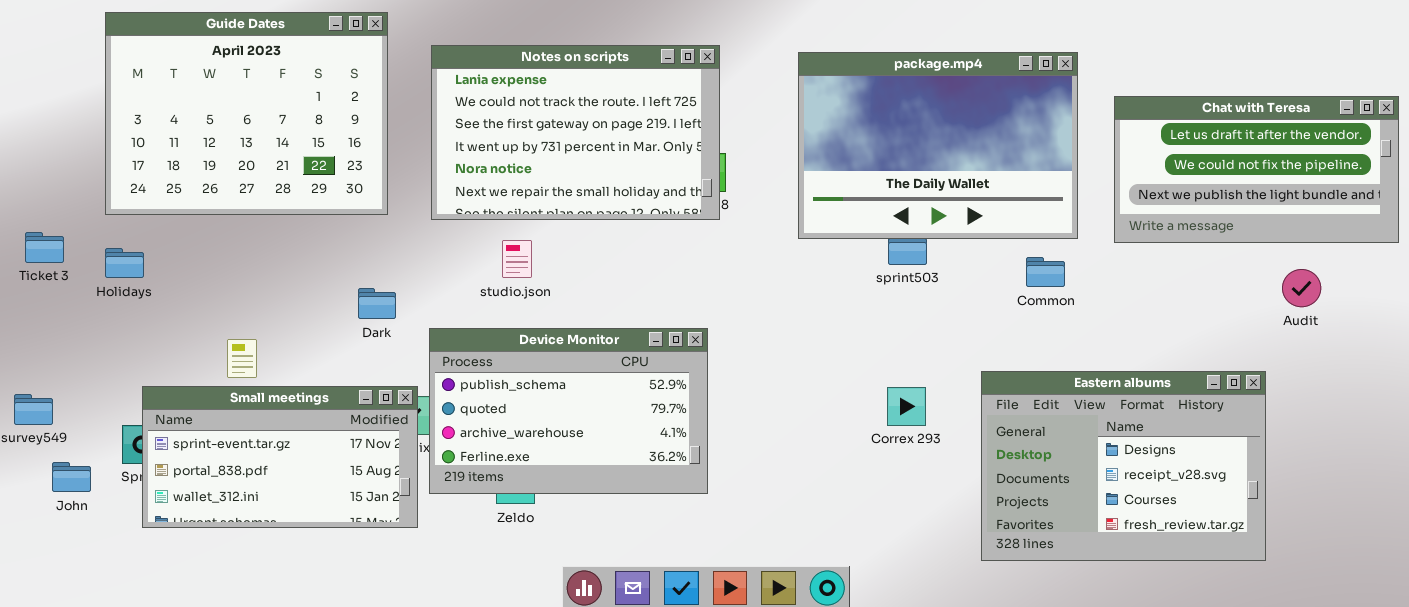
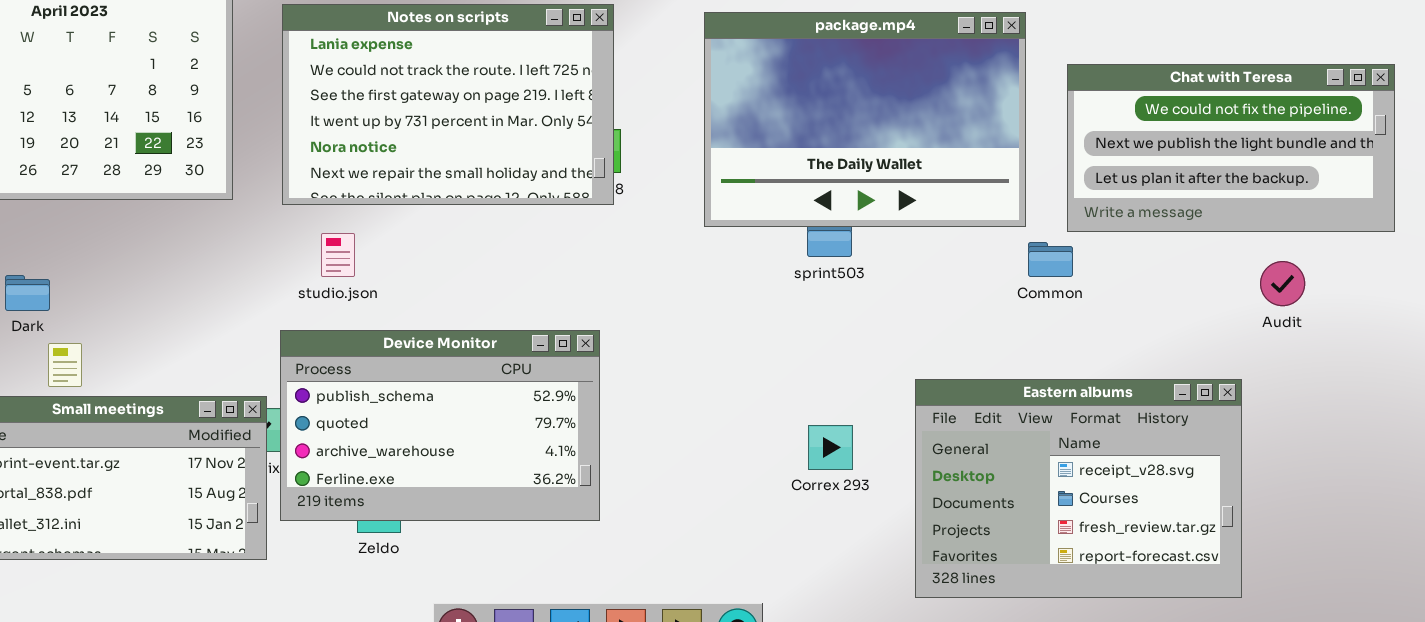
Chat with Teresa: [1114,96,1399,243] -> [1067,64,1395,232], scrolled down 1 row
studio.json: [502,240,532,278] -> [321,233,355,277], moved
Common: [1026,257,1065,287] -> [1028,242,1073,277], moved
Dark: [358,288,396,319] -> [5,275,50,311], moved
Eastern albums: [981,371,1266,561] -> [915,379,1242,598], scrolled down 1 row
Correx 293: [887,387,926,426] -> [808,425,853,470], moved

